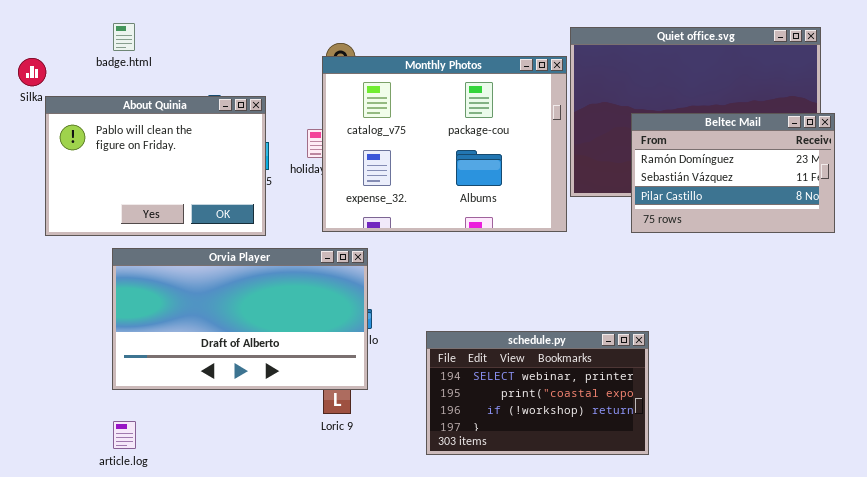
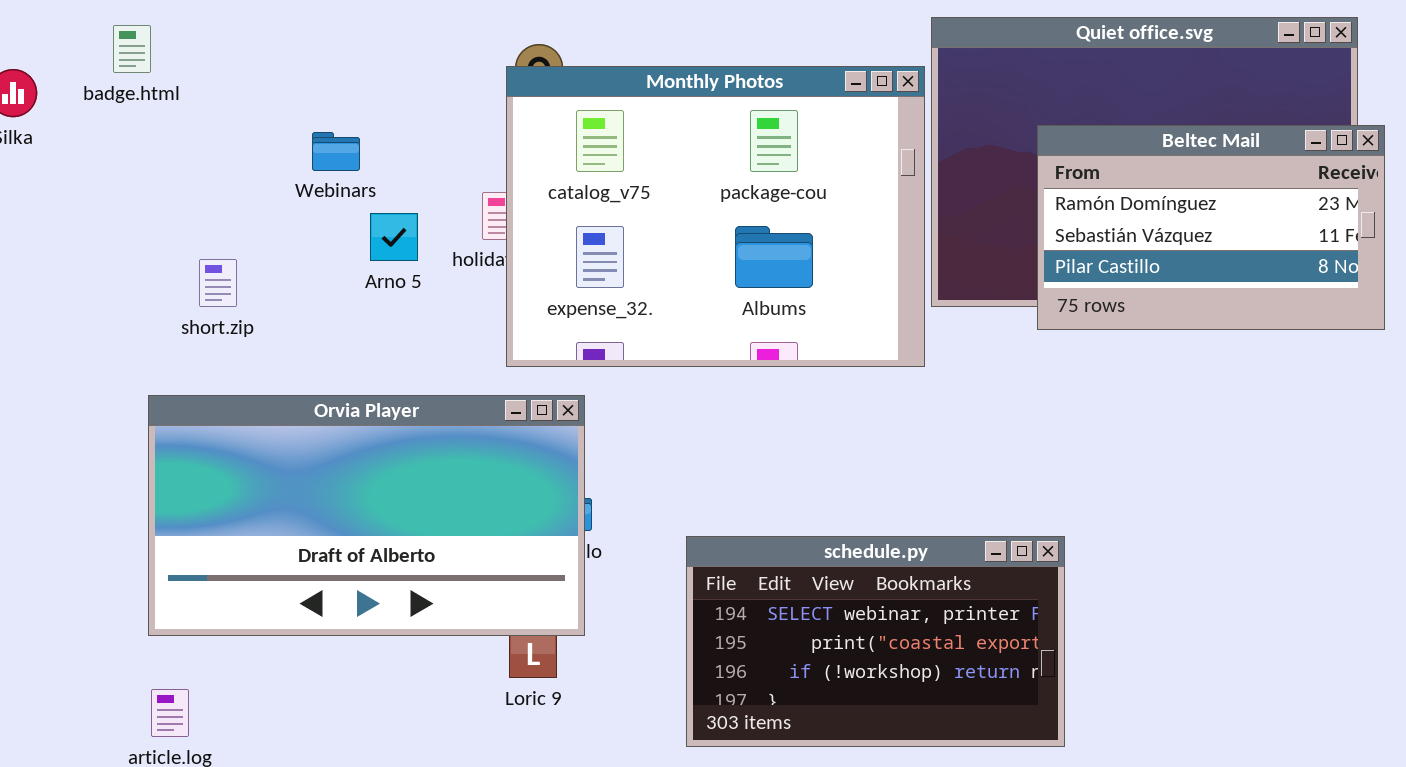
badge.html: [113,23,135,51] -> [113,25,151,73], moved
About Quinia: [45,96,266,236] -> none, closed
Beltec Mail: [631,113,835,233] -> [1037,125,1385,330], moved

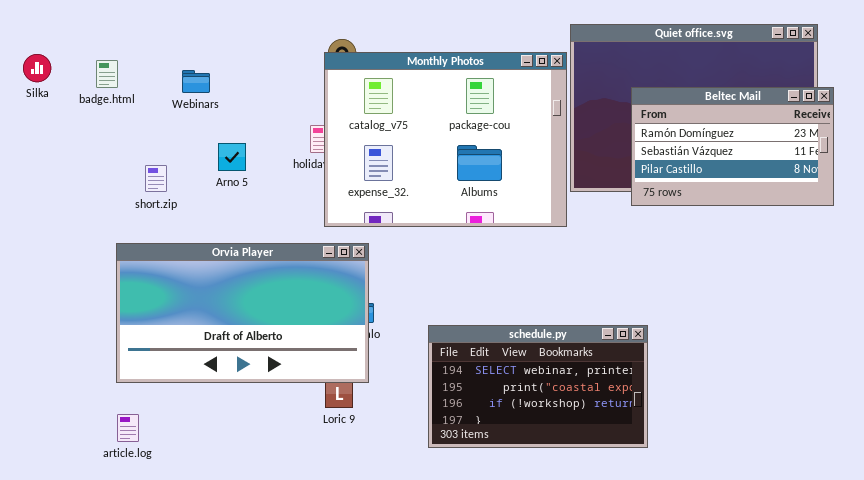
badge.html: [113,25,151,73] -> [96,60,118,88], moved
Webinars: [312,132,360,171] -> [182,70,210,93], moved
Arno 5: [370,213,418,261] -> [218,143,246,171], moved

